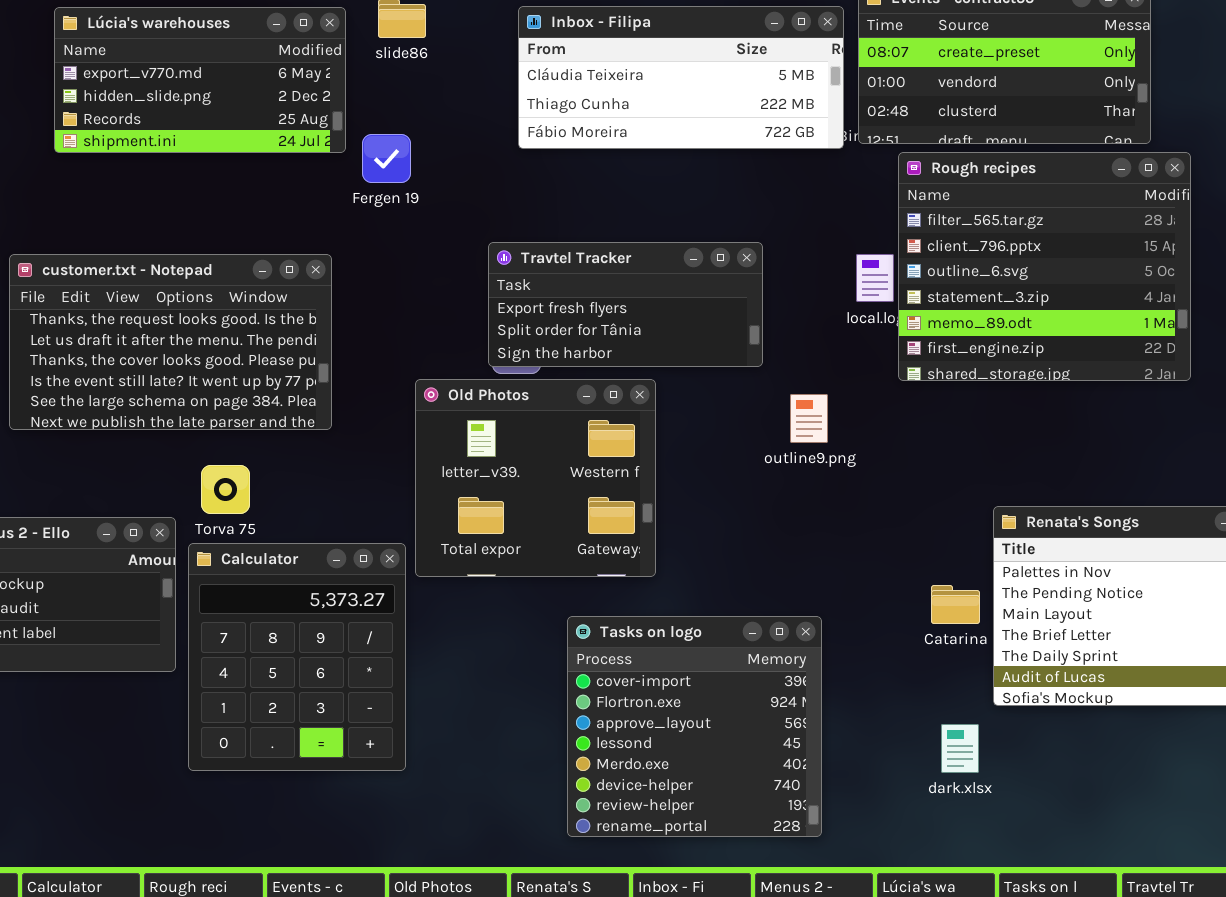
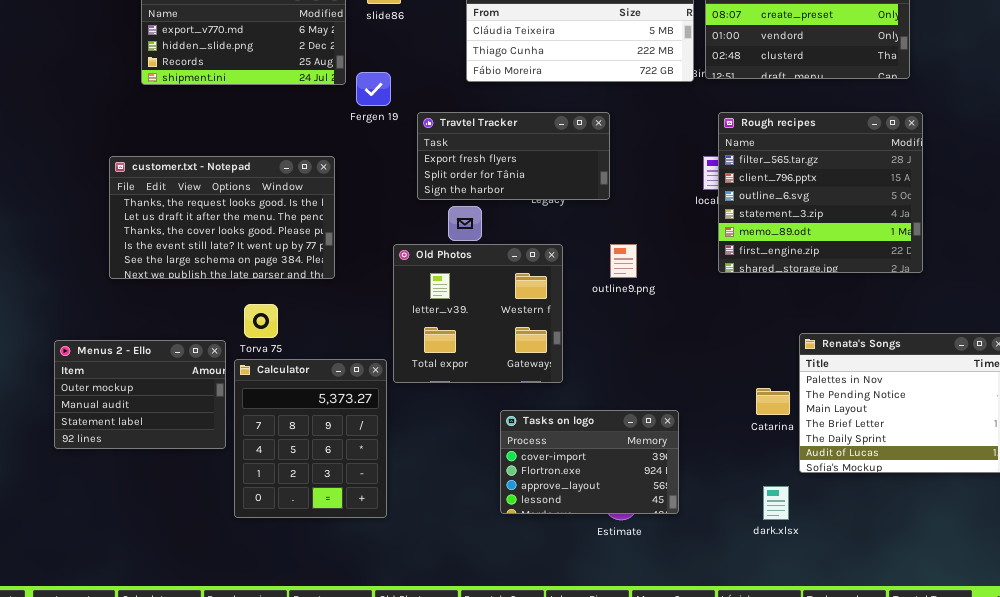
Rough recipes: [898,152,1191,381] -> [718,112,923,273], moved
Travtel Tracker: [488,242,763,367] -> [417,112,610,200], moved
outline9.png: [790,394,828,443] -> [610,244,637,278], moved
Tasks on logo: [567,616,822,837] -> [500,410,679,514], resized

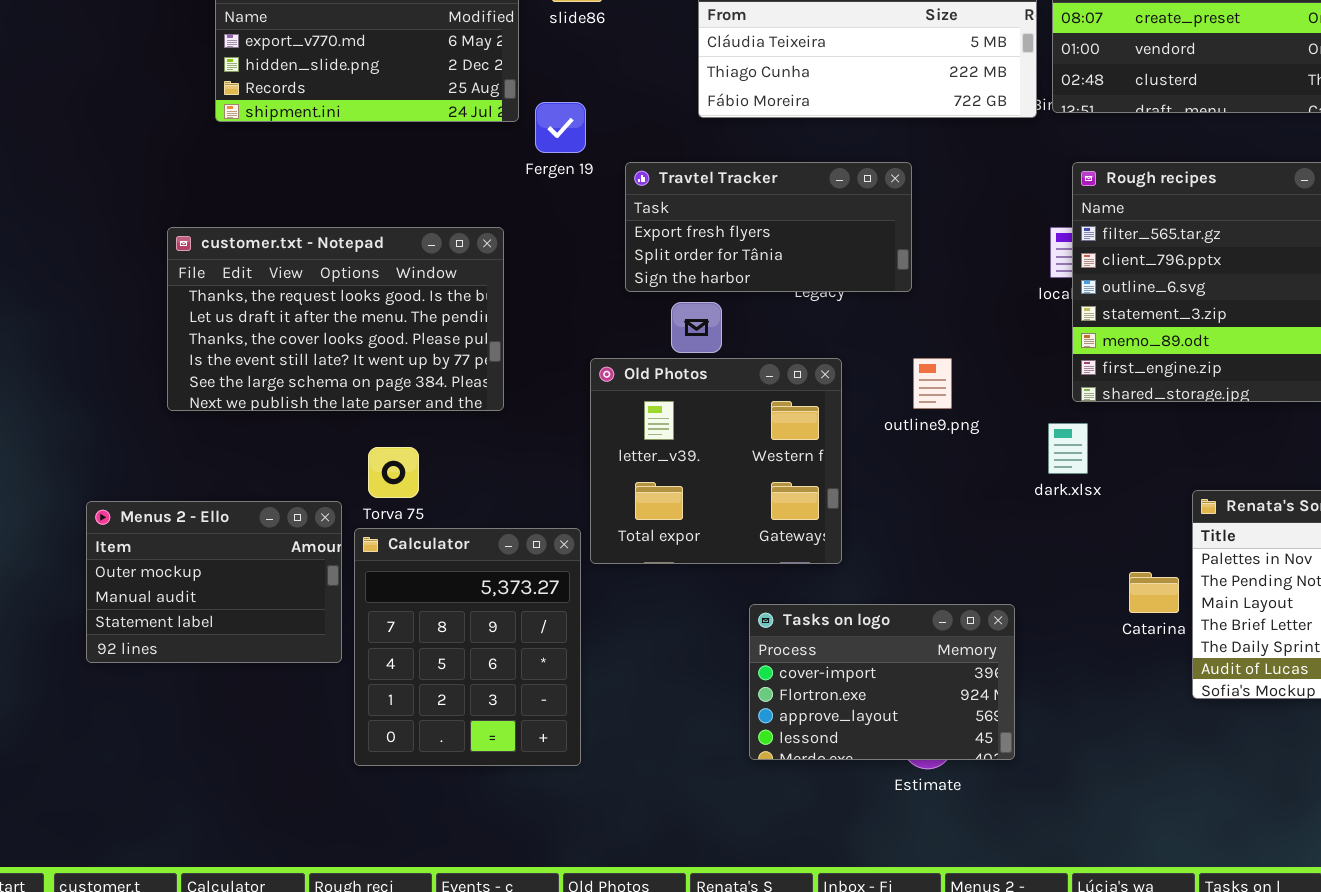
dark.xlsx: [763,486,789,520] -> [1048,423,1088,474], moved

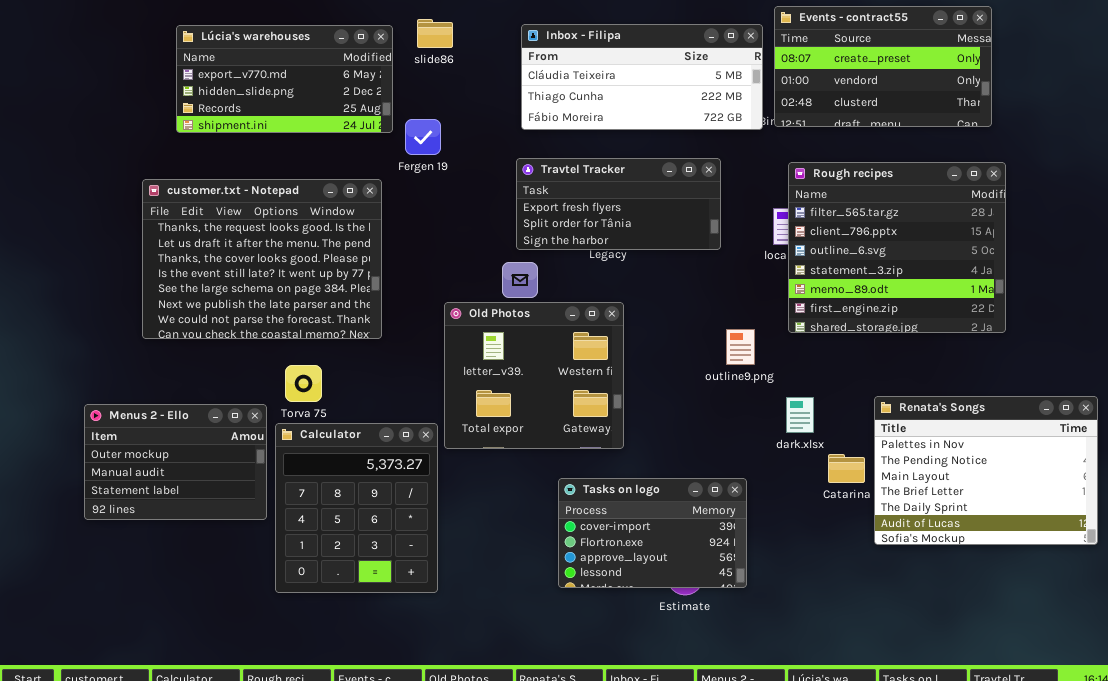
Travtel Tracker: [625,162,912,292] -> [516,158,721,250], moved
customer.txt - Notepad: [167,227,504,411] -> [142,179,382,339], resized
outline9.png: [913,358,952,409] -> [726,329,755,365], moved
dark.xlsx: [1048,423,1088,474] -> [786,397,814,433], moved

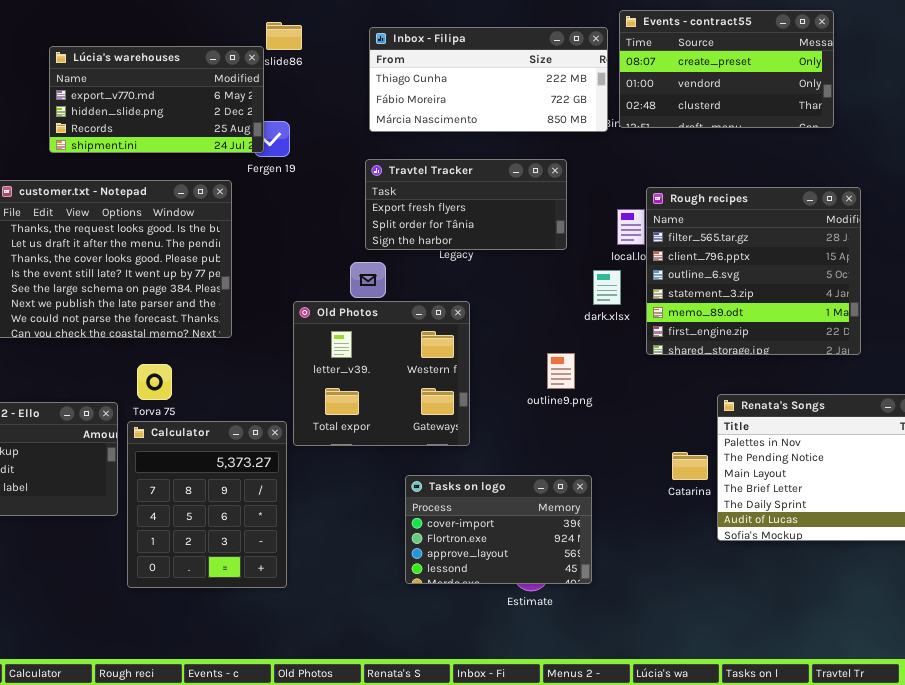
Inbox - Filipa: [521,24,763,130] -> [369,27,608,132], scrolled down 1 row
Lúcia's warehouses: [176,25,393,133] -> [49,46,264,153], moved
Rough recipes: [788,162,1006,333] -> [646,187,861,355], moved
outline9.png: [726,329,755,365] -> [547,353,575,389], moved
dark.xlsx: [786,397,814,433] -> [593,270,621,305], moved

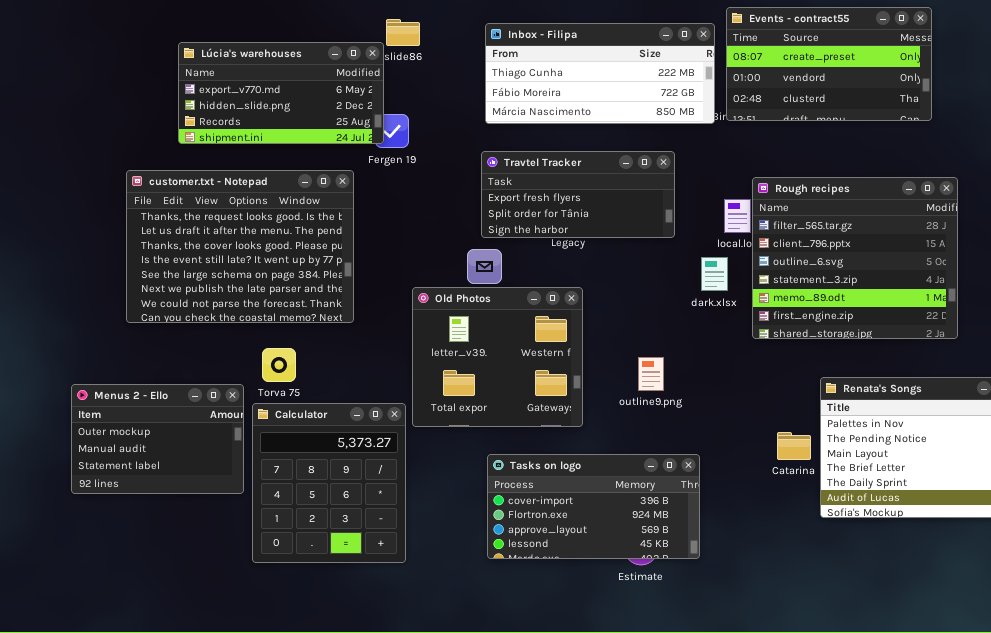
outline9.png: [547,353,575,389] -> [638,357,664,391], moved
Tasks on logo: [405,475,592,584] -> [487,454,700,559], resized

